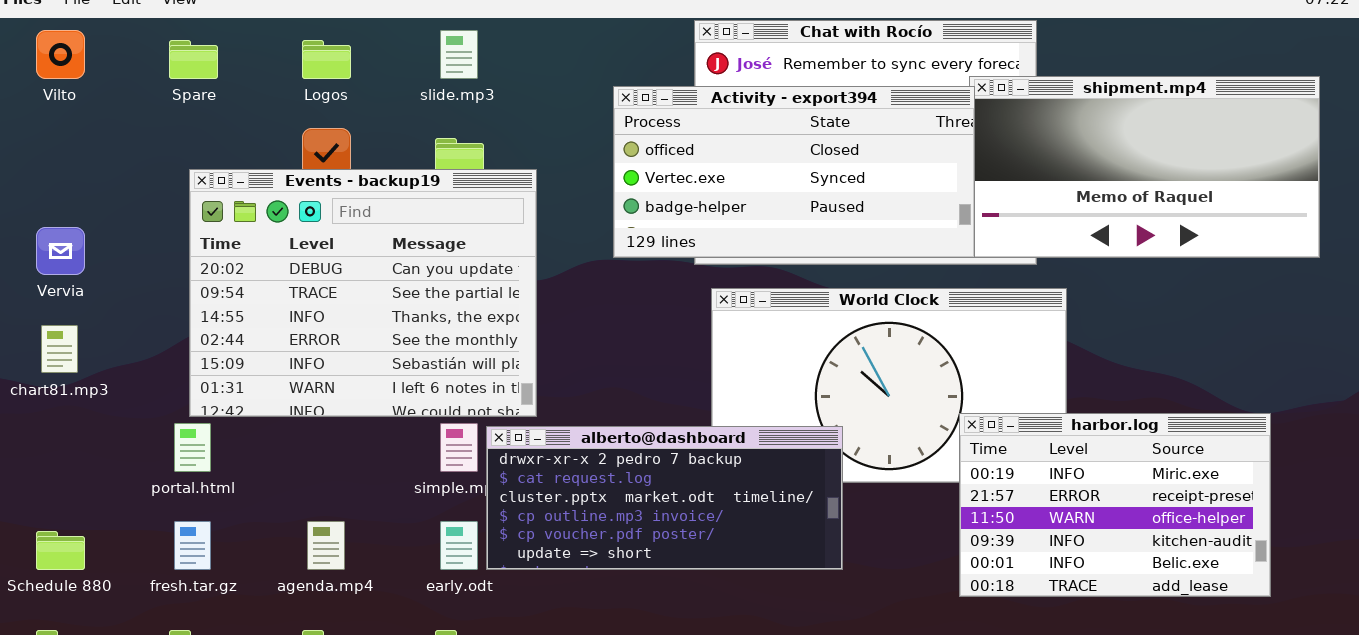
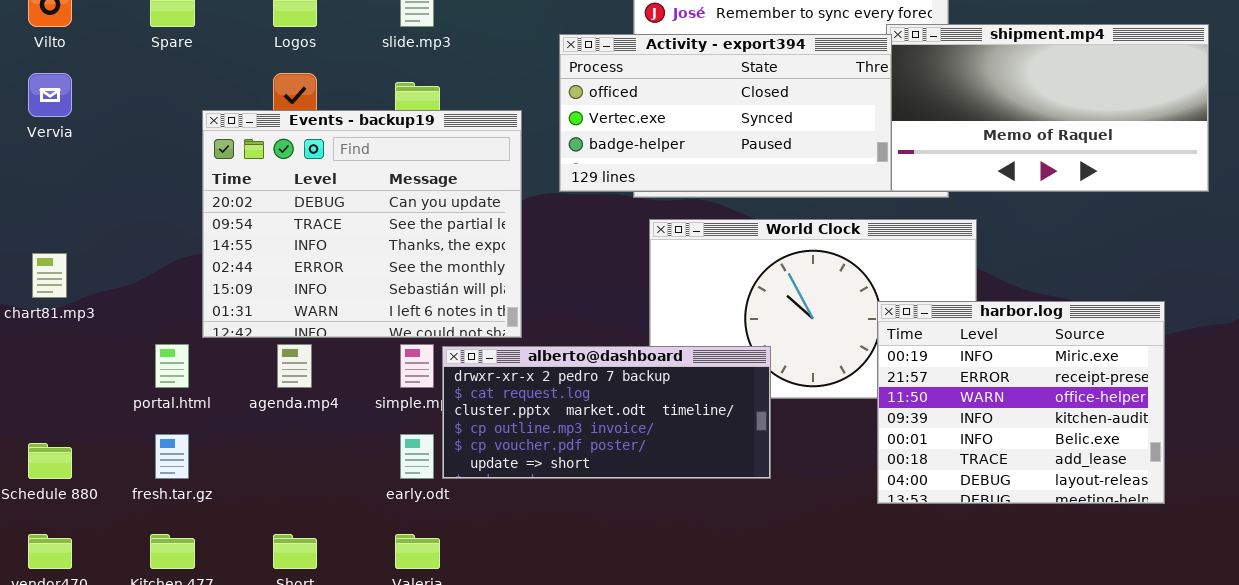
Events - backup19: [189,169,537,417] -> [202,110,522,338], moved
Vervia: [36,227,85,275] -> [28,73,72,117], moved
harbor.log: [959,413,1271,597] -> [877,301,1165,504], resized
agenda.mp4: [307,521,345,570] -> [277,344,312,388], moved

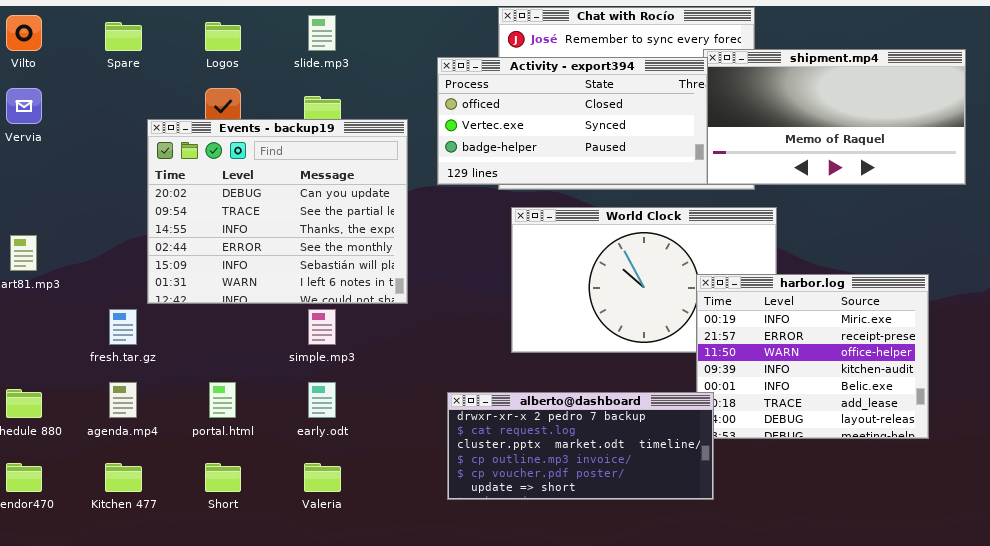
portal.html: [155,344,189,388] -> [209,382,236,418], moved
agenda.mp4: [277,344,312,388] -> [109,382,137,418], moved
alberto@dashboard: [442,346,771,479] -> [447,392,714,500], moved
fresh.tar.gz: [155,434,189,479] -> [109,309,137,345], moved

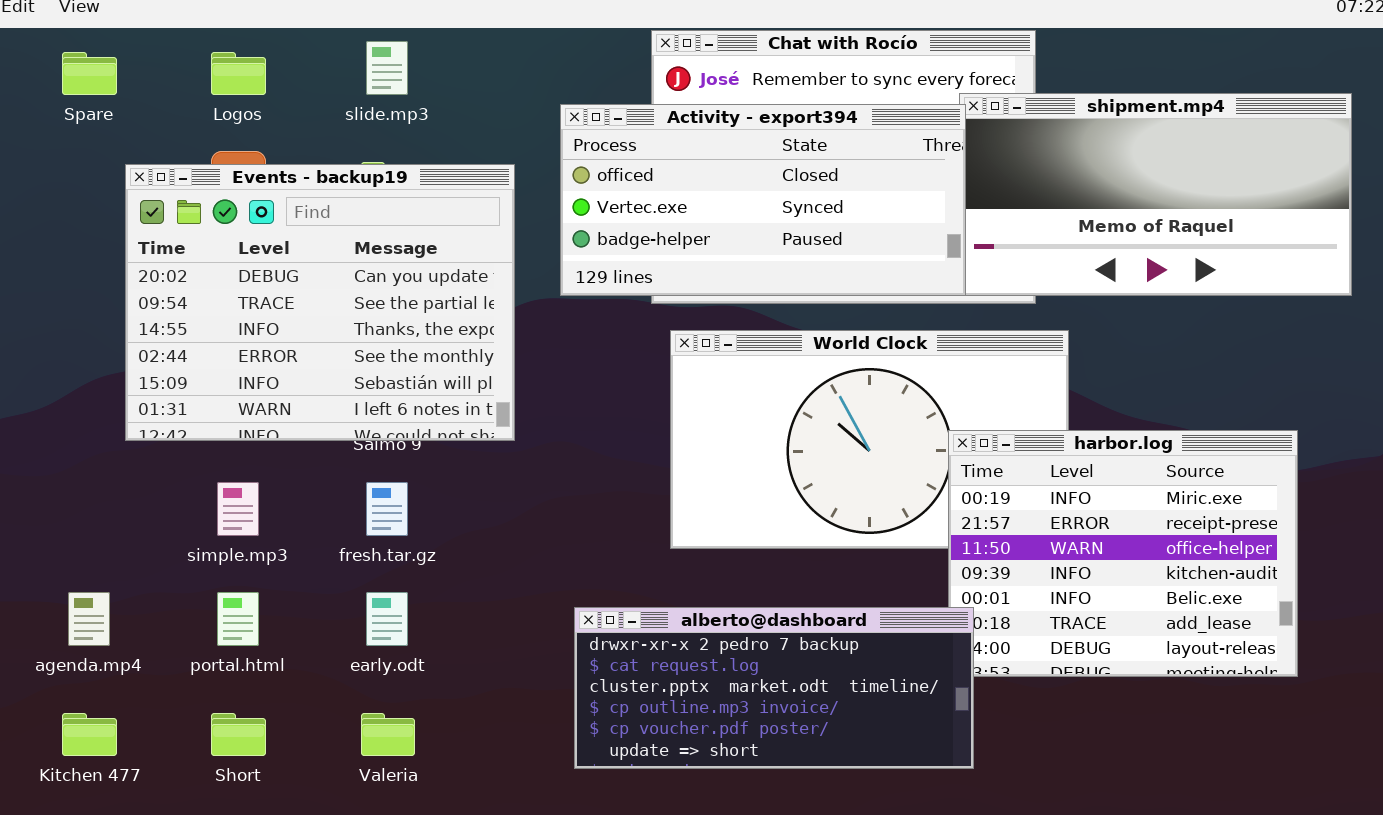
Events - backup19: [147,119,408,304] -> [125,164,515,441], moved
fresh.tar.gz: [109,309,137,345] -> [366,482,408,536], moved
simple.mp3: [308,309,336,345] -> [217,482,259,536], moved

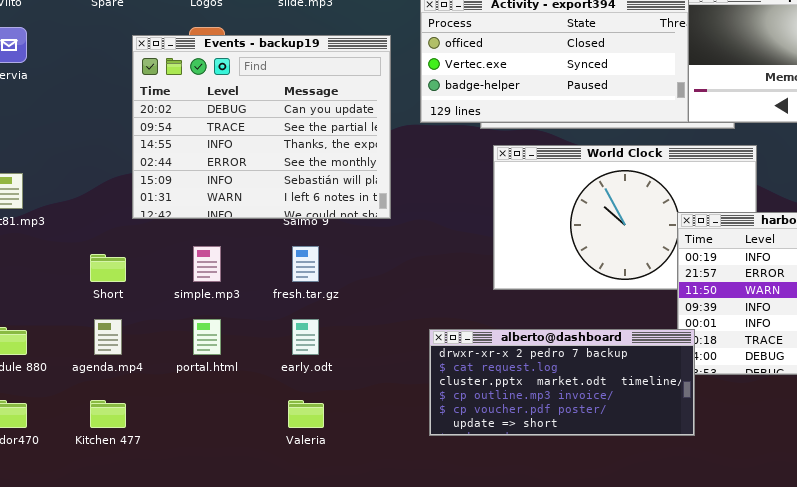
Short: [211,713,266,756] -> [90,254,126,282], moved

